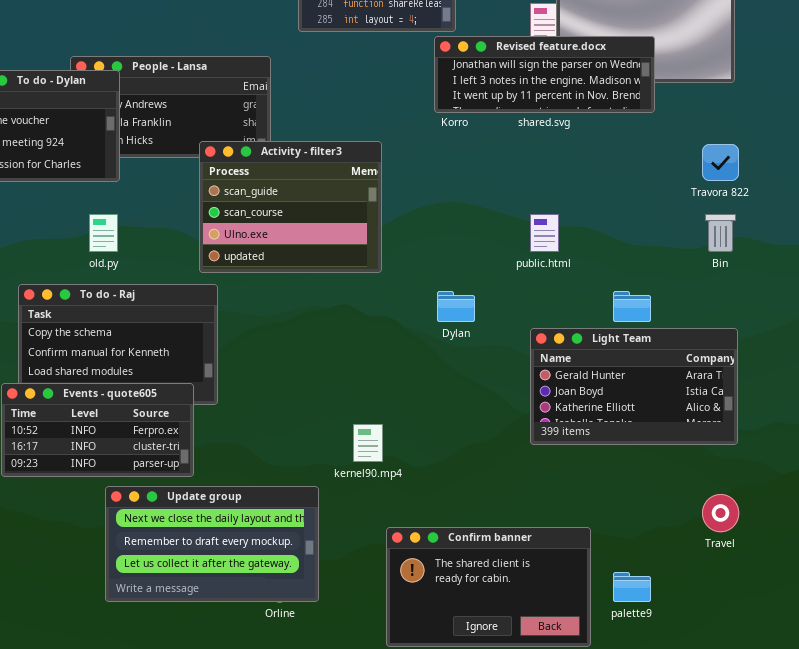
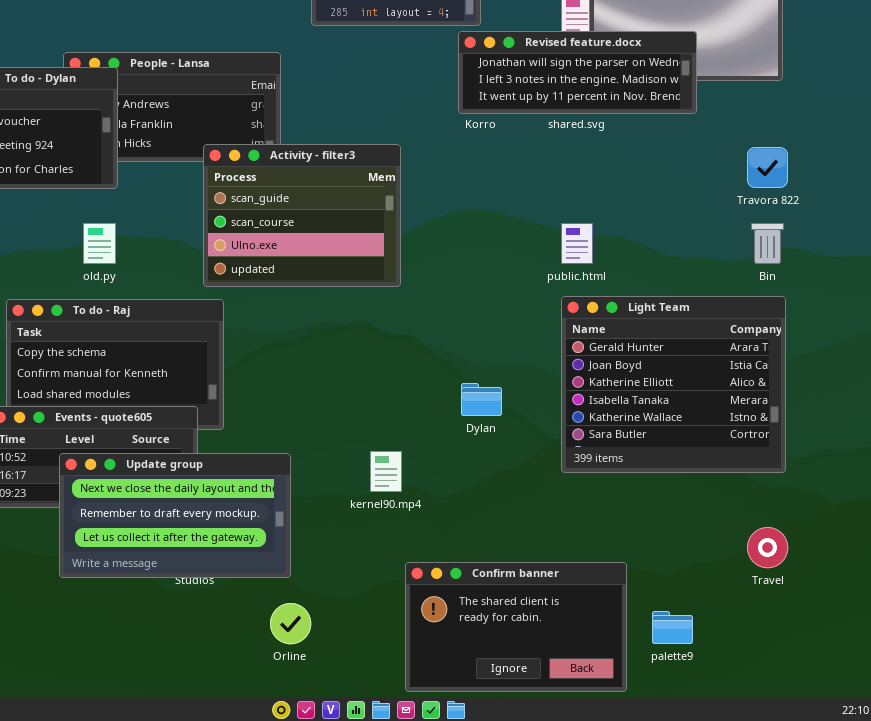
Dylan: [437,291,475,322] -> [461,383,502,416], moved
Light Team: [530,328,738,445] -> [561,296,786,473], resized
Update group: [105,486,319,602] -> [59,453,291,578], moved

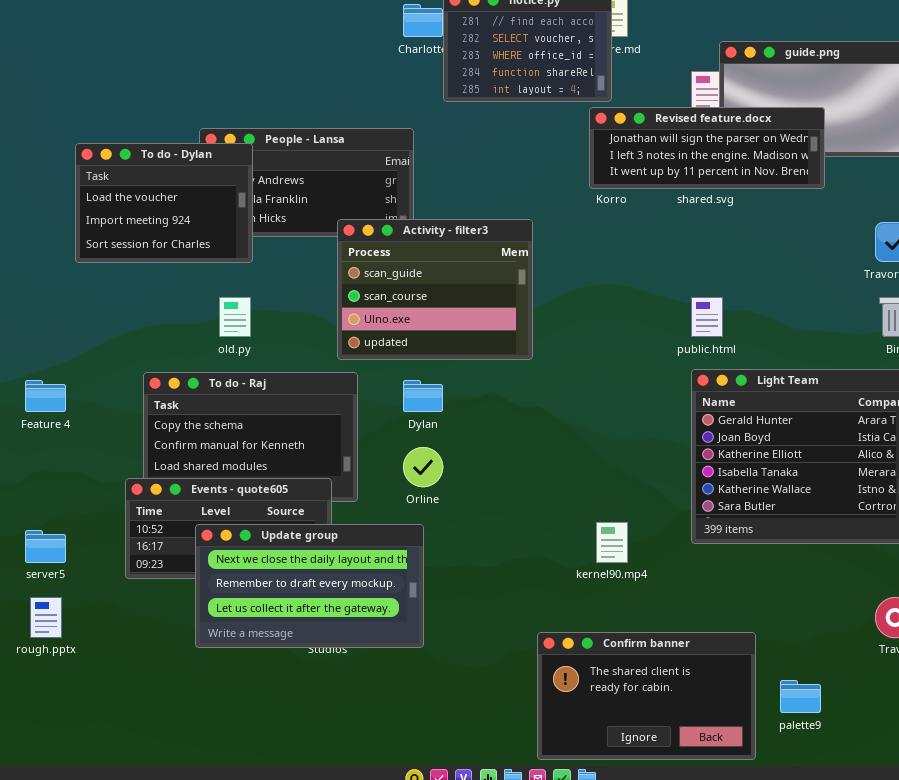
Dylan: [461,383,502,416] -> [403,380,443,412], moved
kernel90.mp4: [370,451,402,492] -> [596,522,628,563], moved
Orline: [270,603,311,644] -> [403,447,443,487], moved

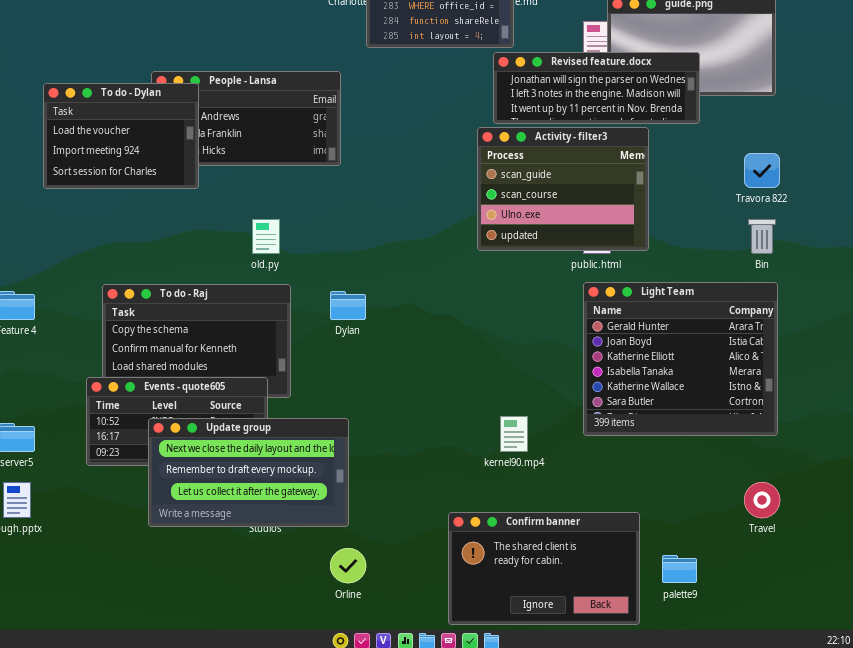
Activity - filter3: [337,219,533,360] -> [477,127,649,251], moved
old.py: [219,297,251,337] -> [252,219,280,254], moved
Orline: [403,447,443,487] -> [330,548,366,583], moved

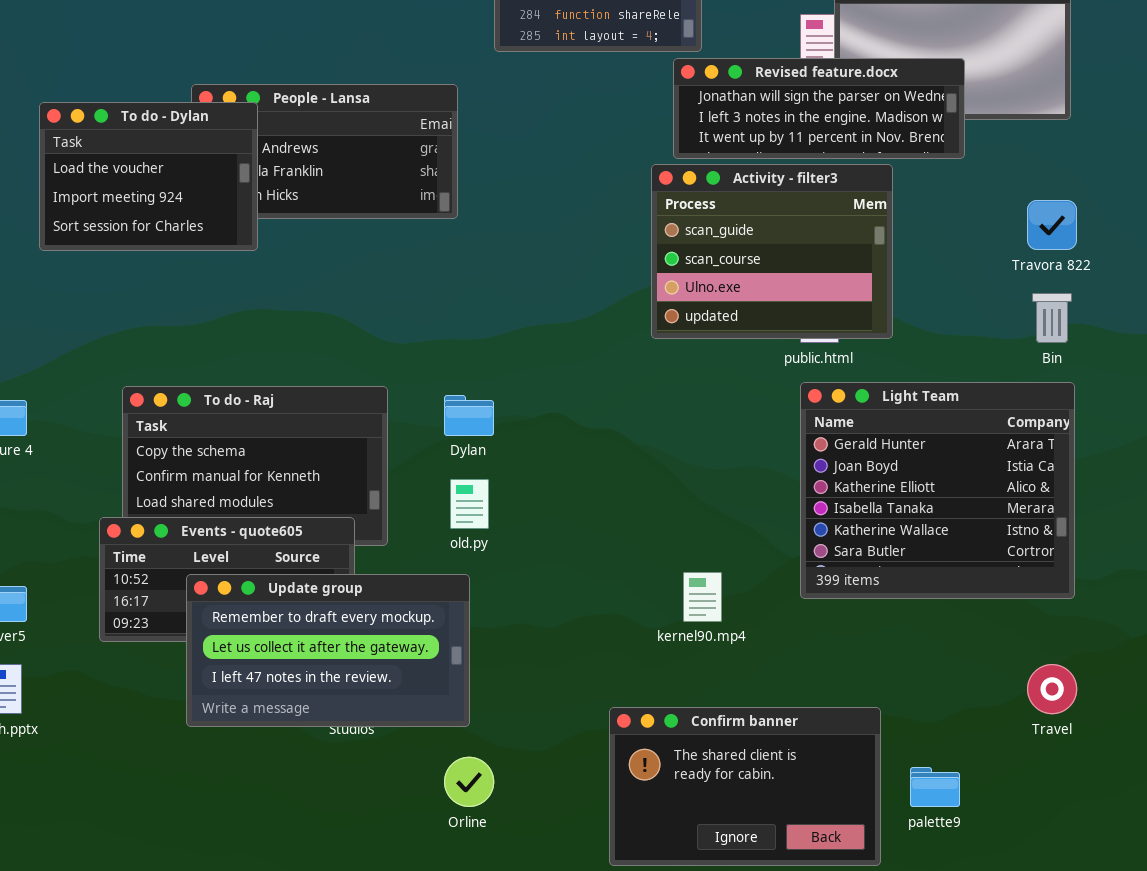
old.py: [252,219,280,254] -> [450,479,489,529], moved
Update group: [148,418,349,527] -> [186,574,470,727], scrolled down 1 row

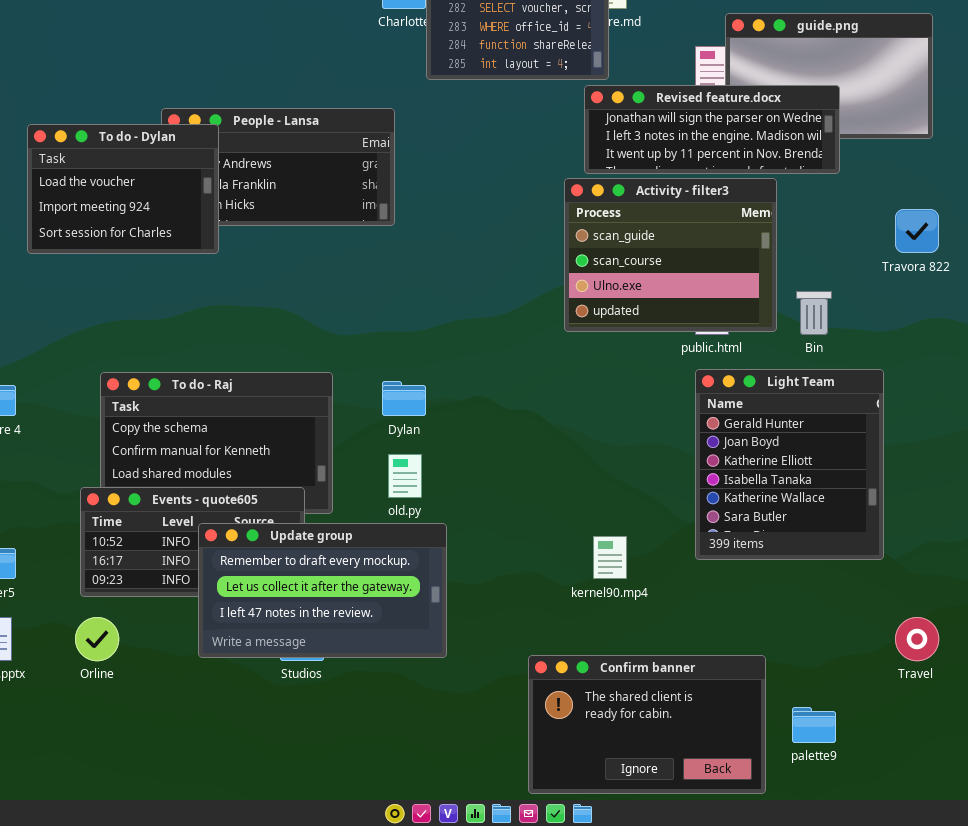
Bin: [1032,293,1072,343] -> [796,291,832,335], moved
Light Team: [800,382,1075,599] -> [695,369,884,560], resized
Update group: [186,574,470,727] -> [198,523,447,658], moved
Orline: [444,757,494,807] -> [75,617,119,661], moved

